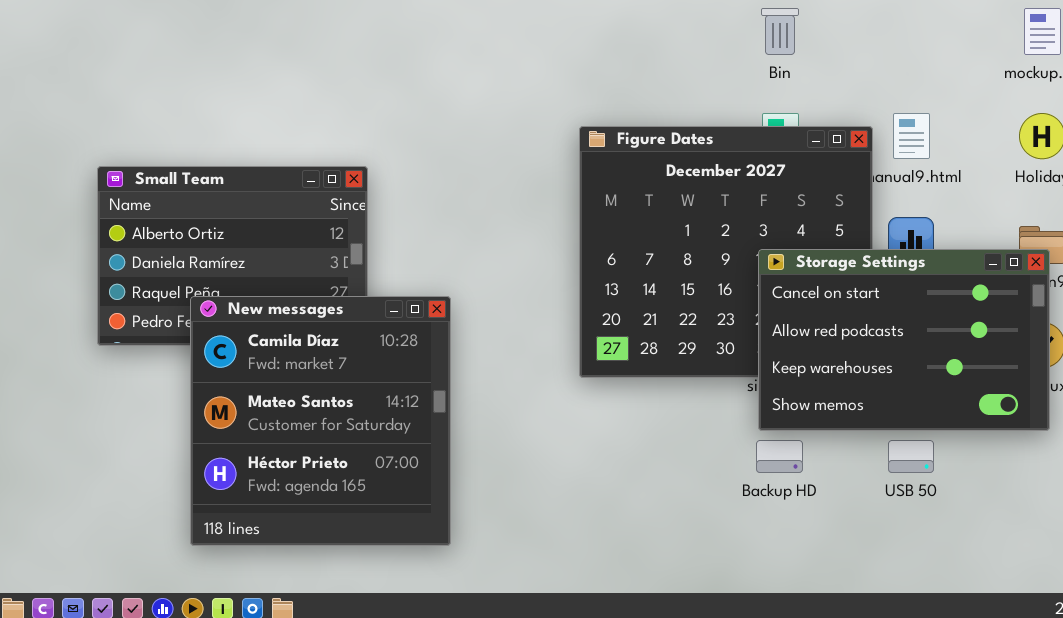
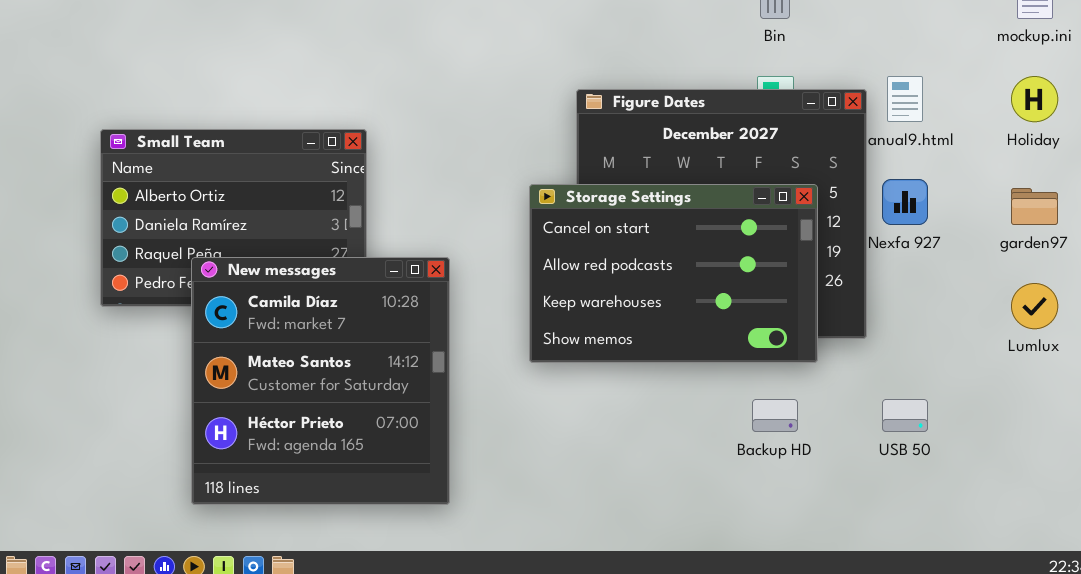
Storage Settings: [758,249,1050,431] -> [529,184,818,363], moved

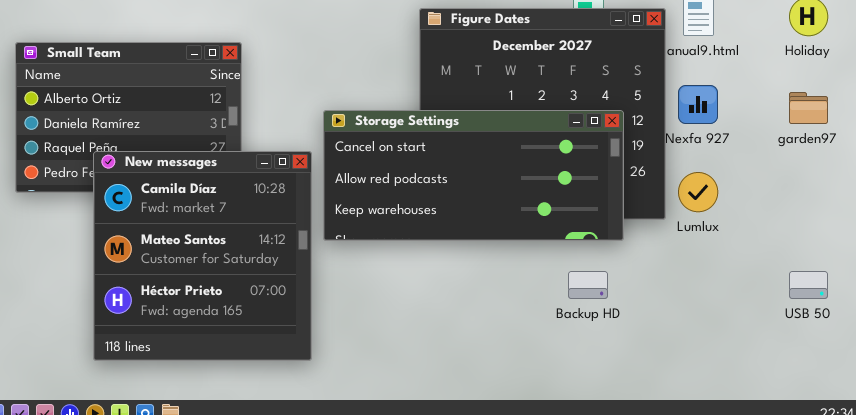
Storage Settings: [529,184,818,363] -> [323,110,624,241], resized
Lumlux: [1011,283,1058,329] -> [678,172,718,212], moved
USB 50: [882,399,928,432] -> [789,271,828,299], moved

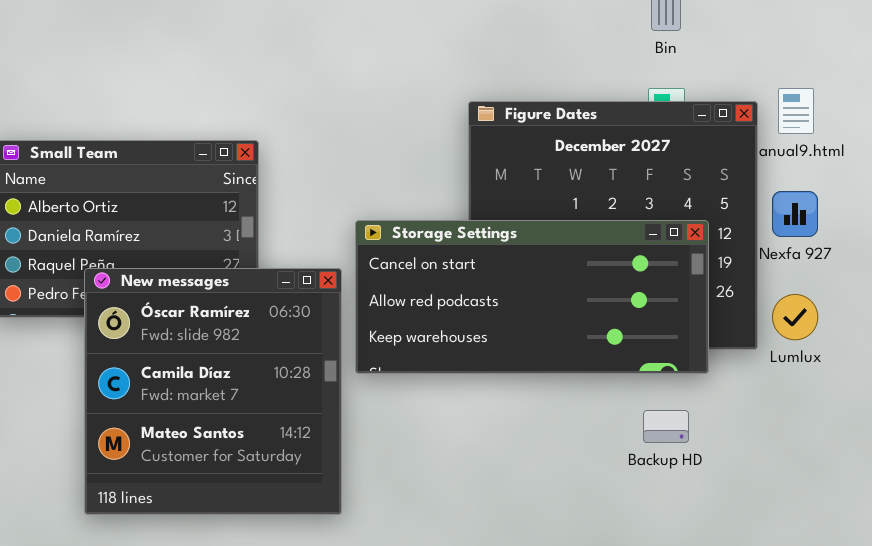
New messages: [93,151,312,361] -> [84,268,342,515], scrolled up 1 row

